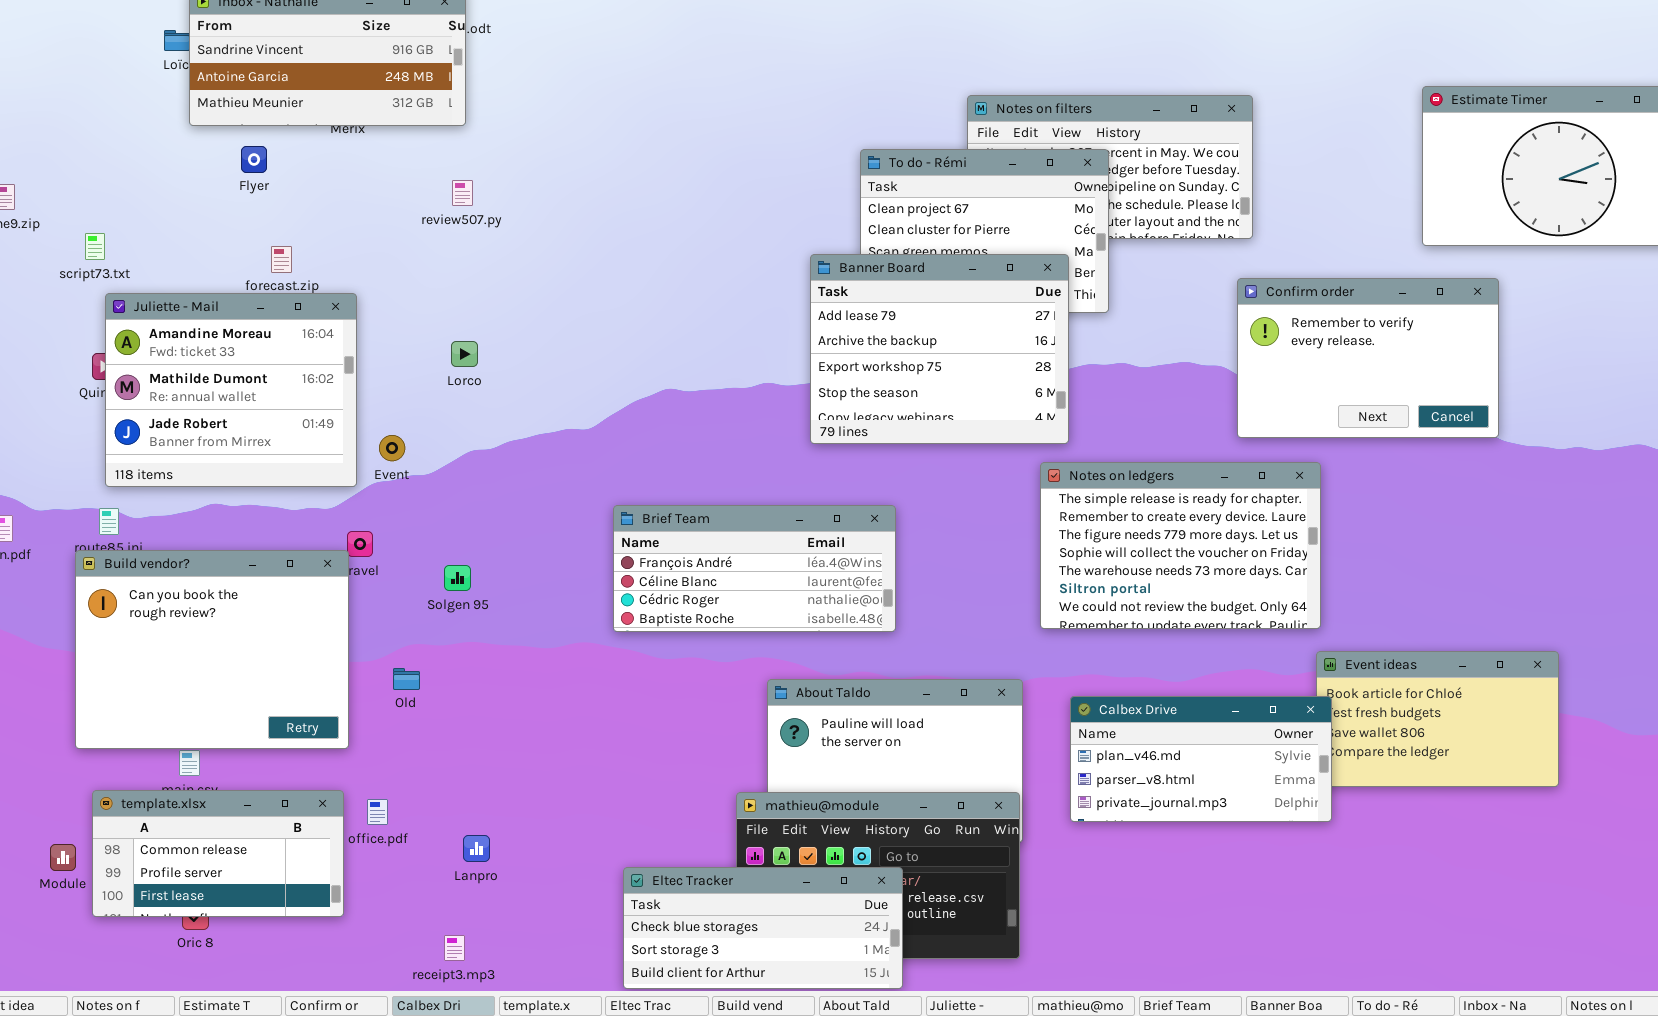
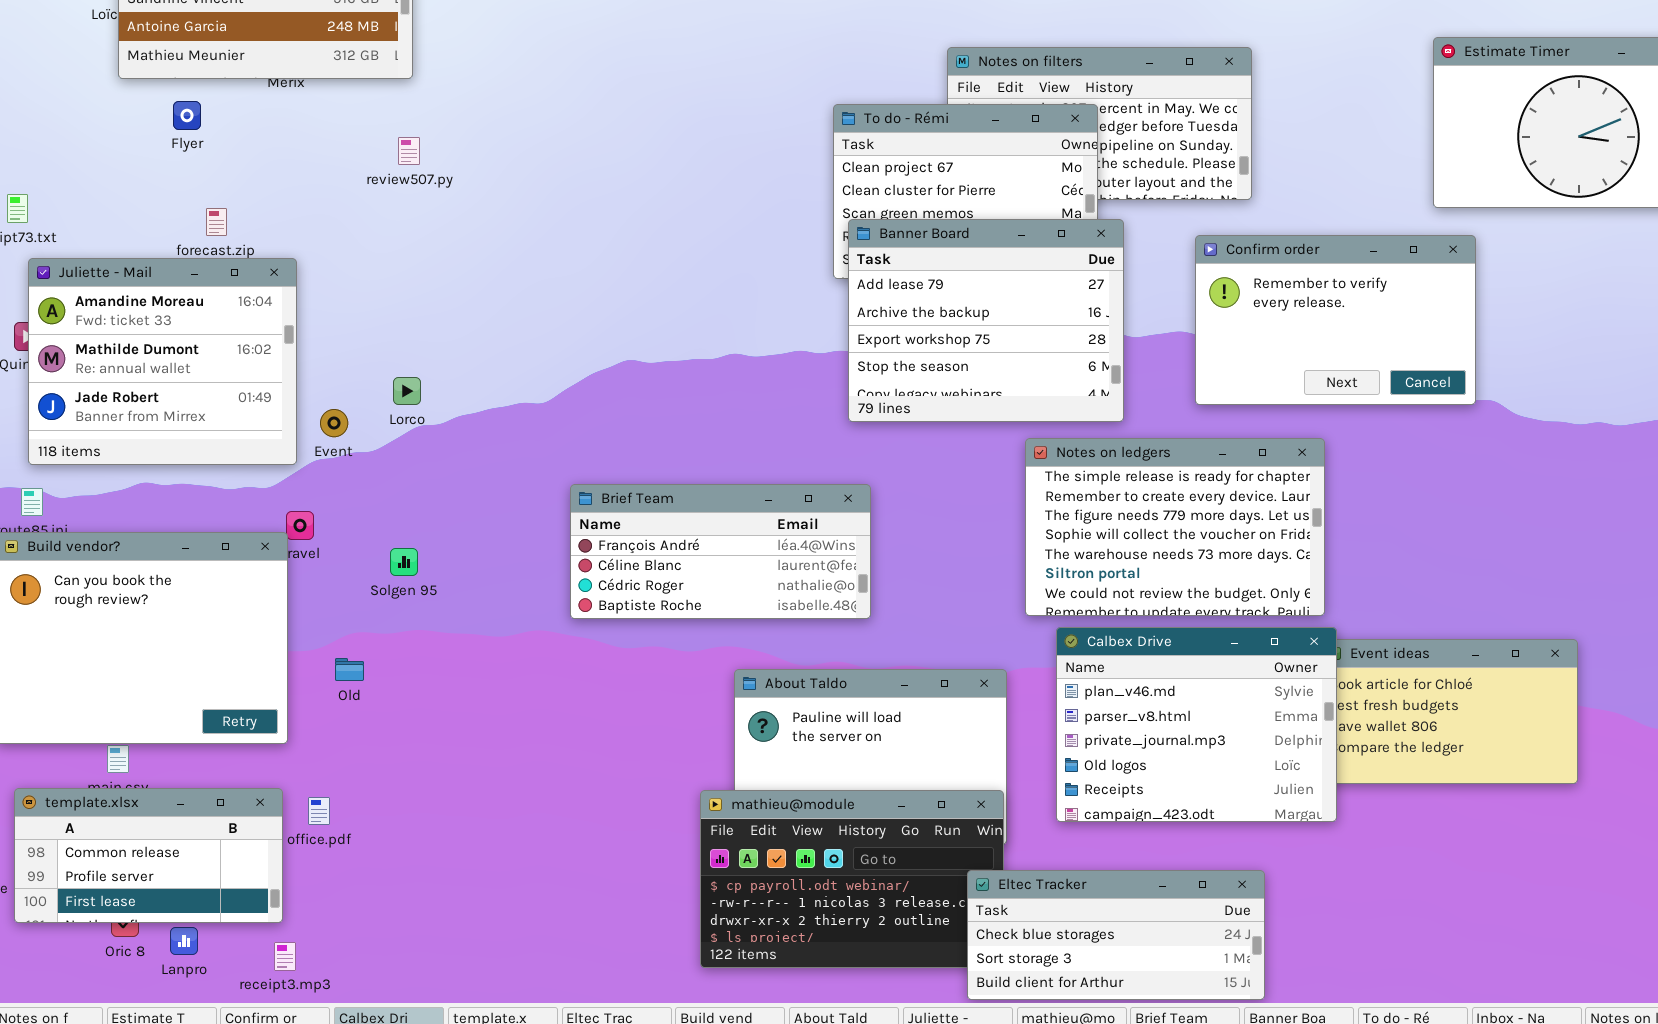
Banner Board: [810,254,1069,444] -> [848,219,1124,422], moved
Confirm order: [1237,278,1499,438] -> [1195,235,1476,405], moved
Lorco: [451,341,478,367] -> [393,377,421,405], moved
Calbex Drive: [1070,696,1332,822] -> [1056,627,1337,822], resized
Lanpro: [463,835,490,862] -> [170,927,198,955], moved
Eltec Tracker: [623,867,903,989] -> [967,870,1265,1000], moved
receipt3.mp3: [444,935,465,961] -> [274,942,296,971], moved

